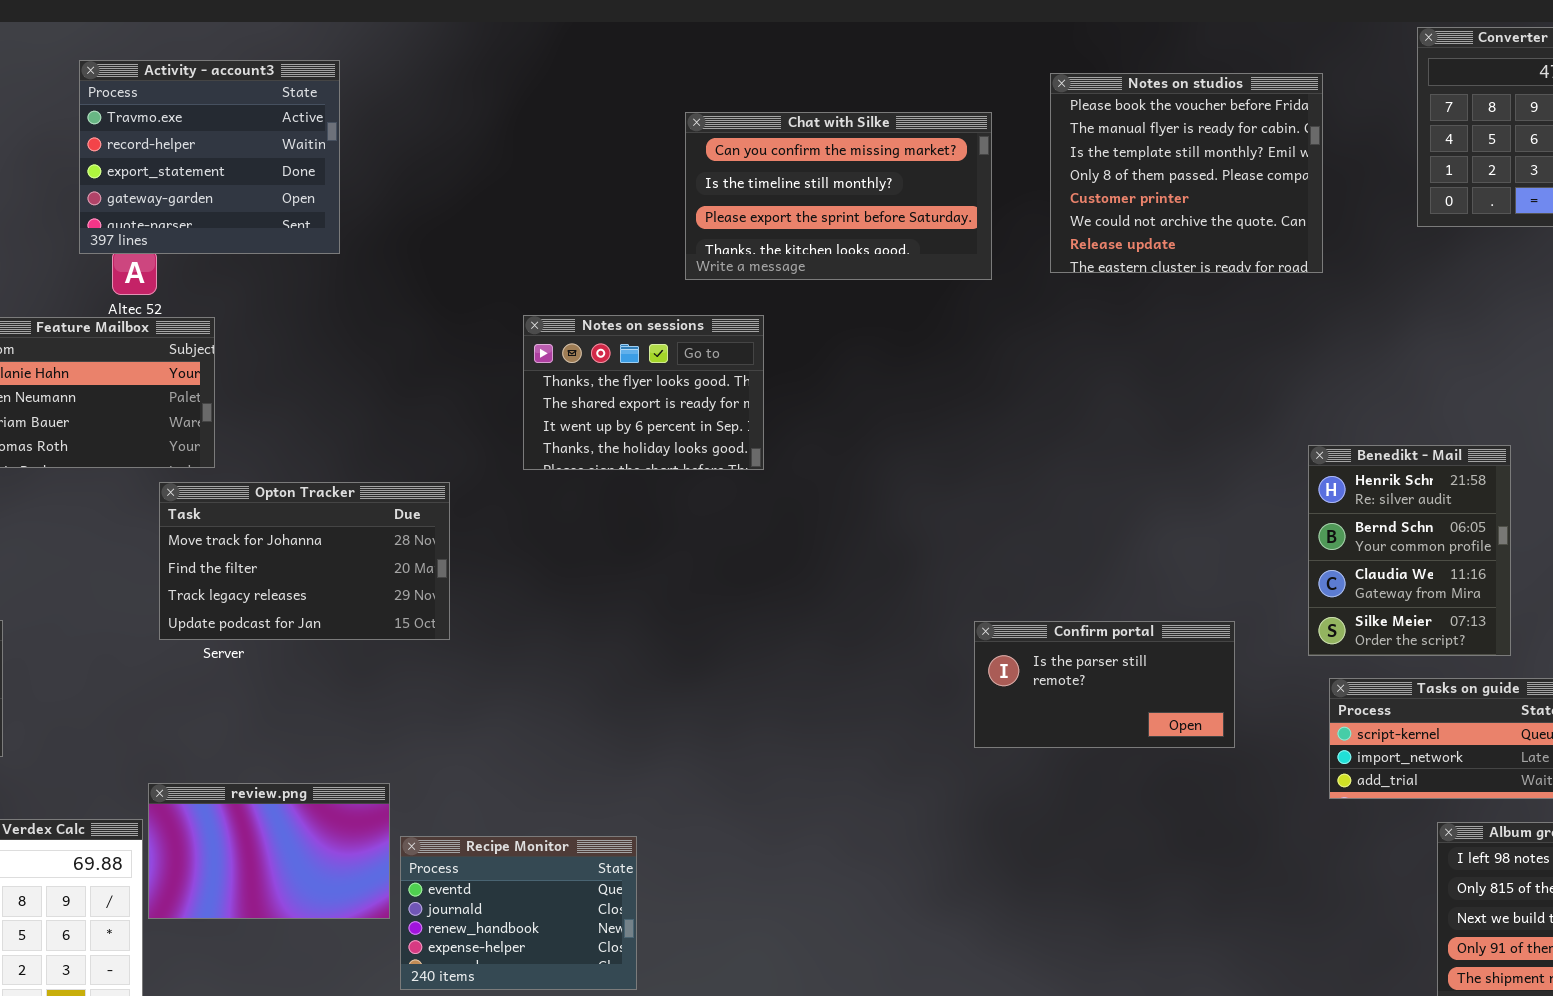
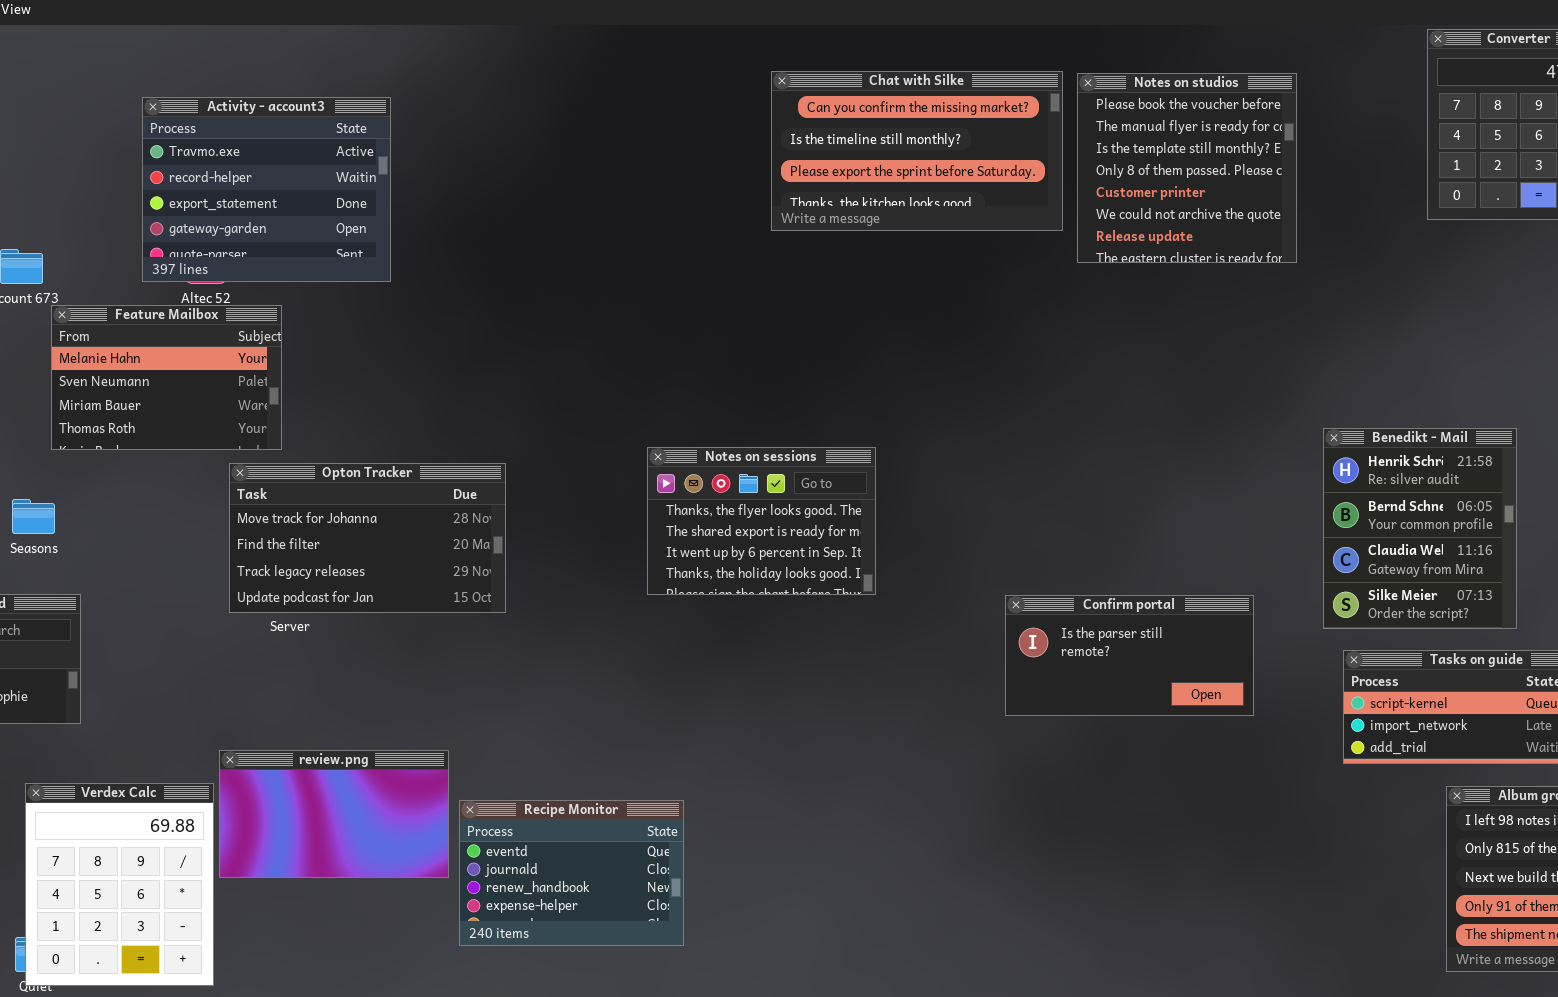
Activity - account3: [79,60,340,254] -> [142,97,391,282], moved
Notes on studios: [1050,73,1323,273] -> [1077,73,1297,263], resized
Chat with Silke: [685,112,992,280] -> [771,71,1063,231], moved
Notes on sessions: [523,315,764,470] -> [647,447,876,595], moved

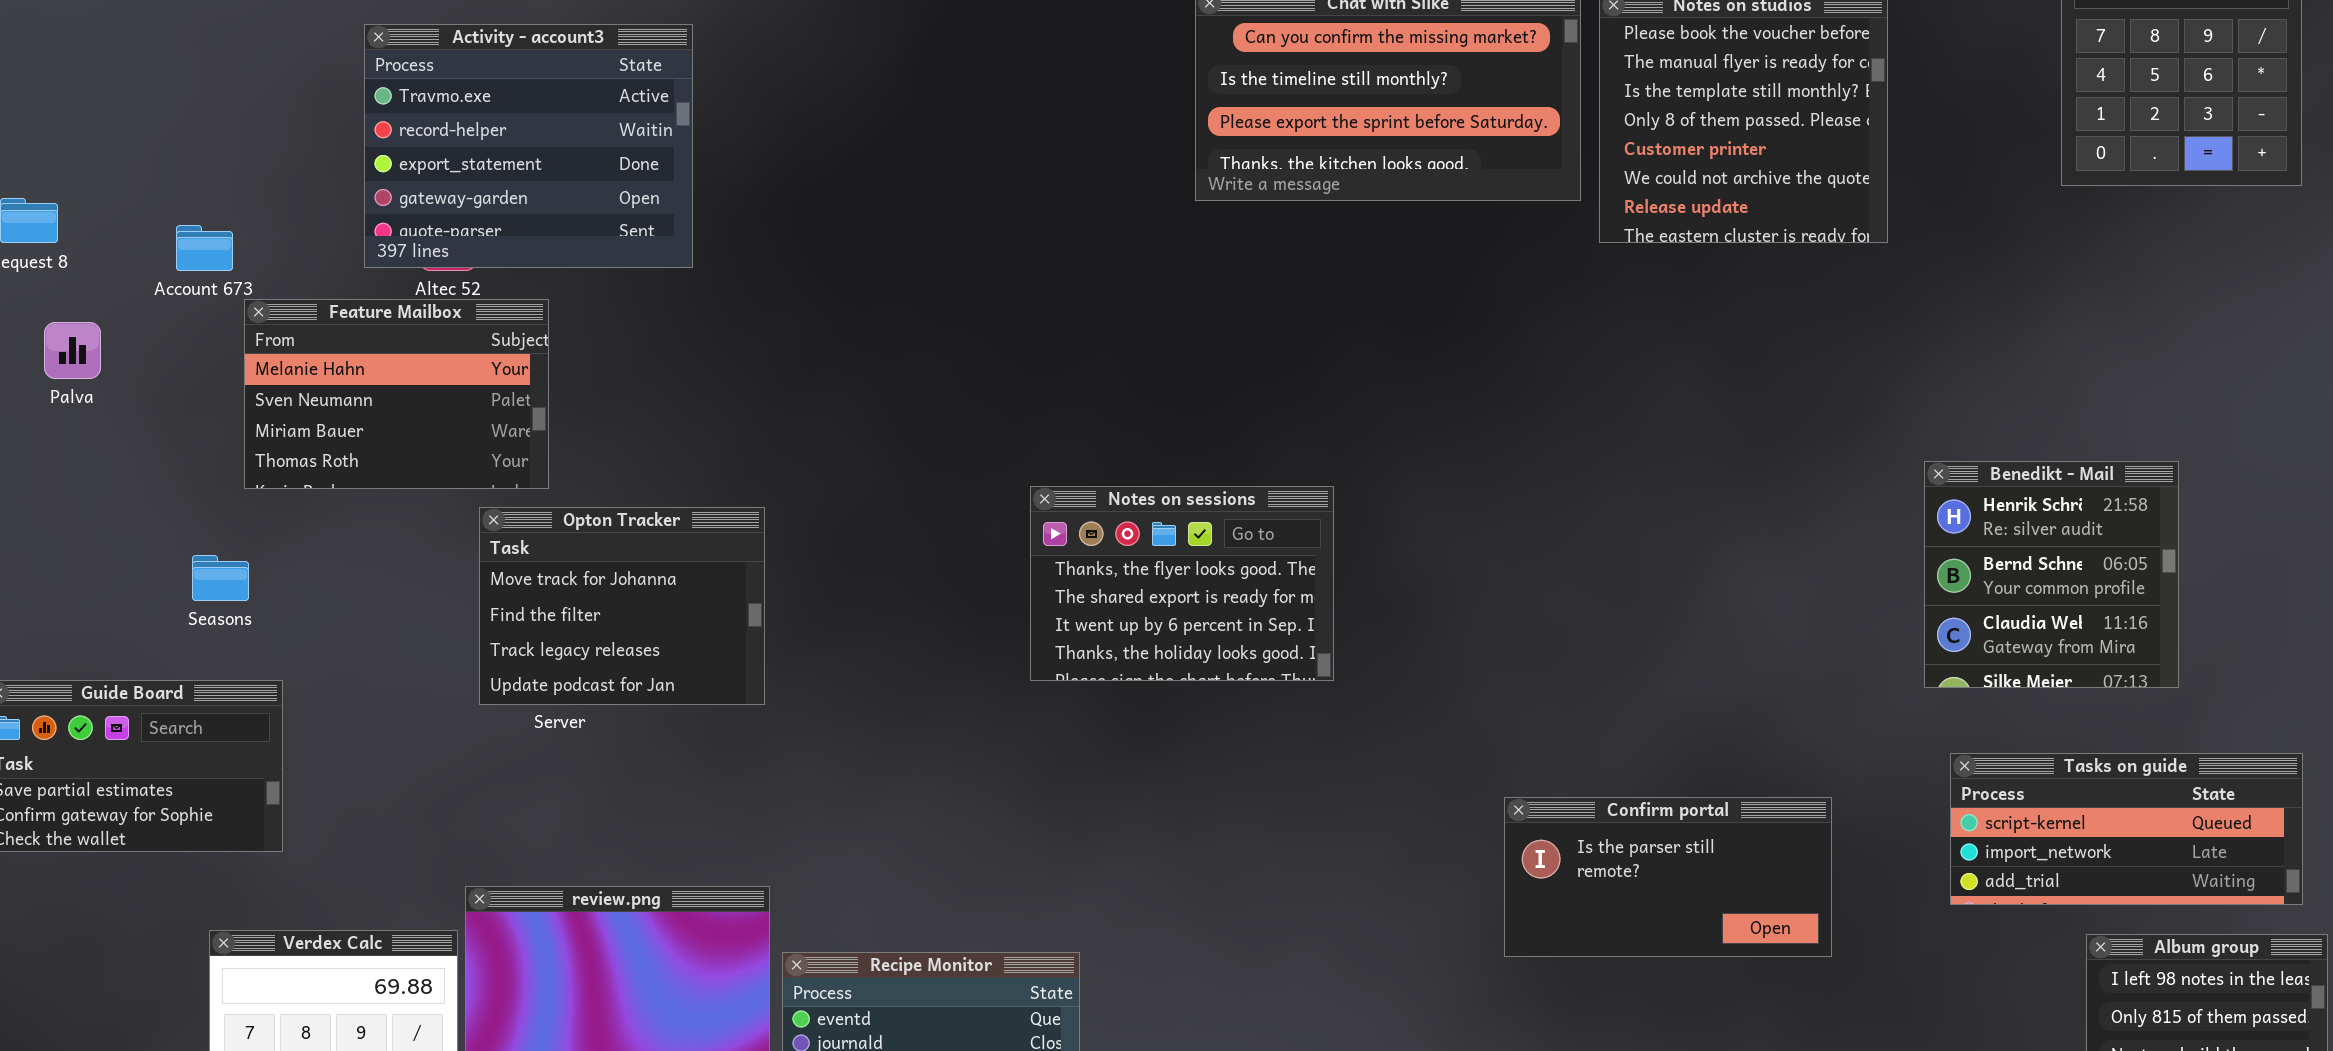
Benedikt - Mail: [1323,428,1517,629] -> [1924,461,2179,688], resized
Opton Tracker: [229,463,506,613] -> [479,507,765,705], resized
Confirm portal: [1005,595,1254,716] -> [1504,797,1832,957], moved

